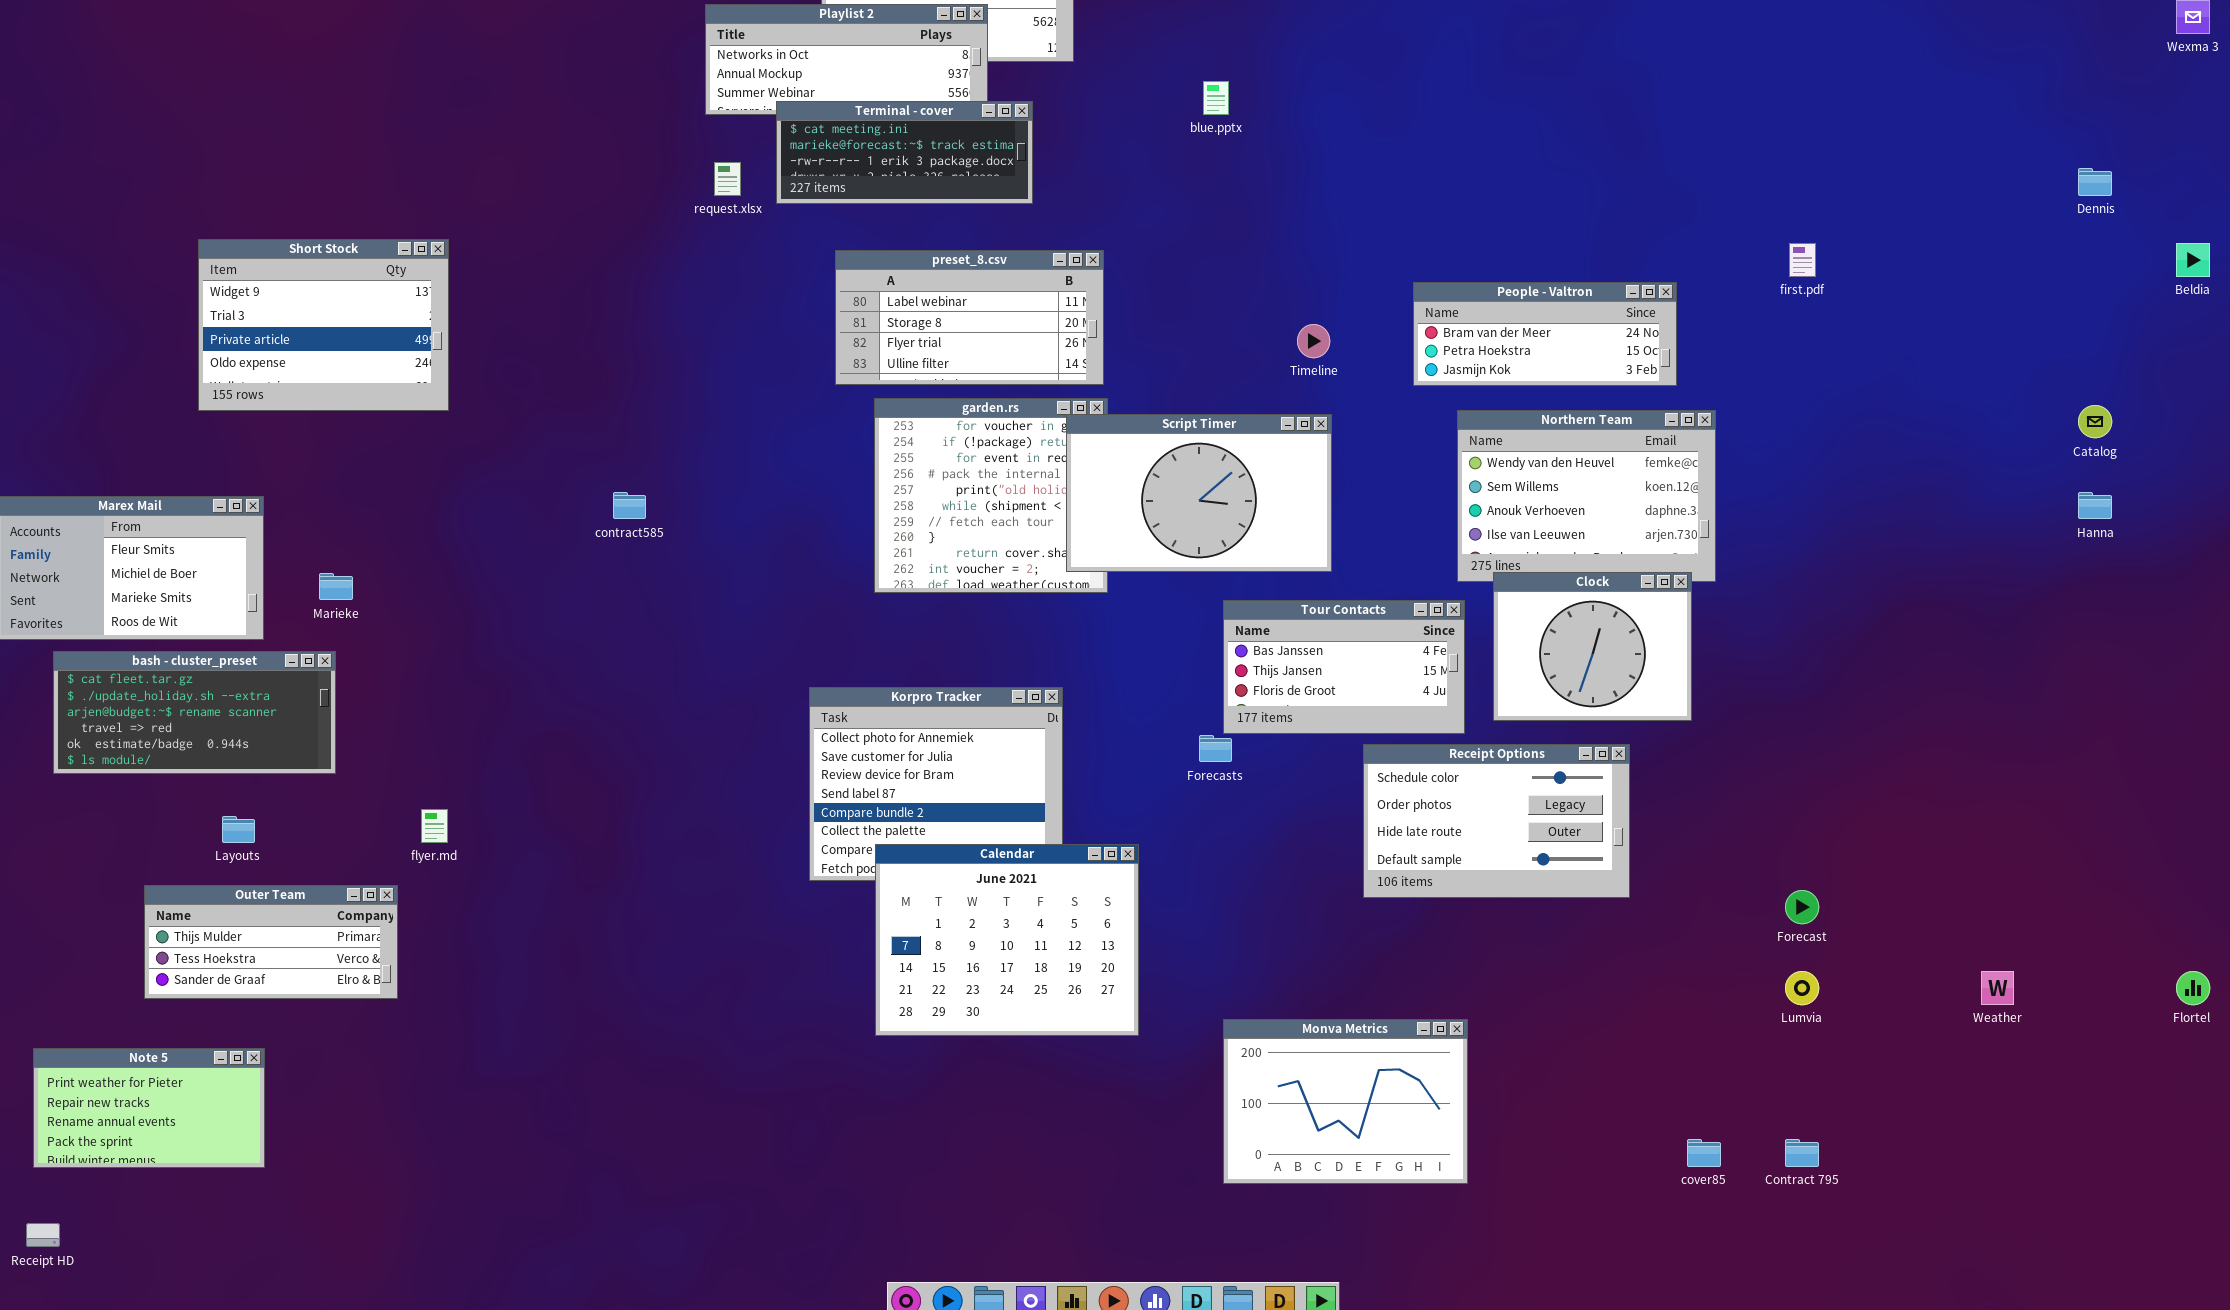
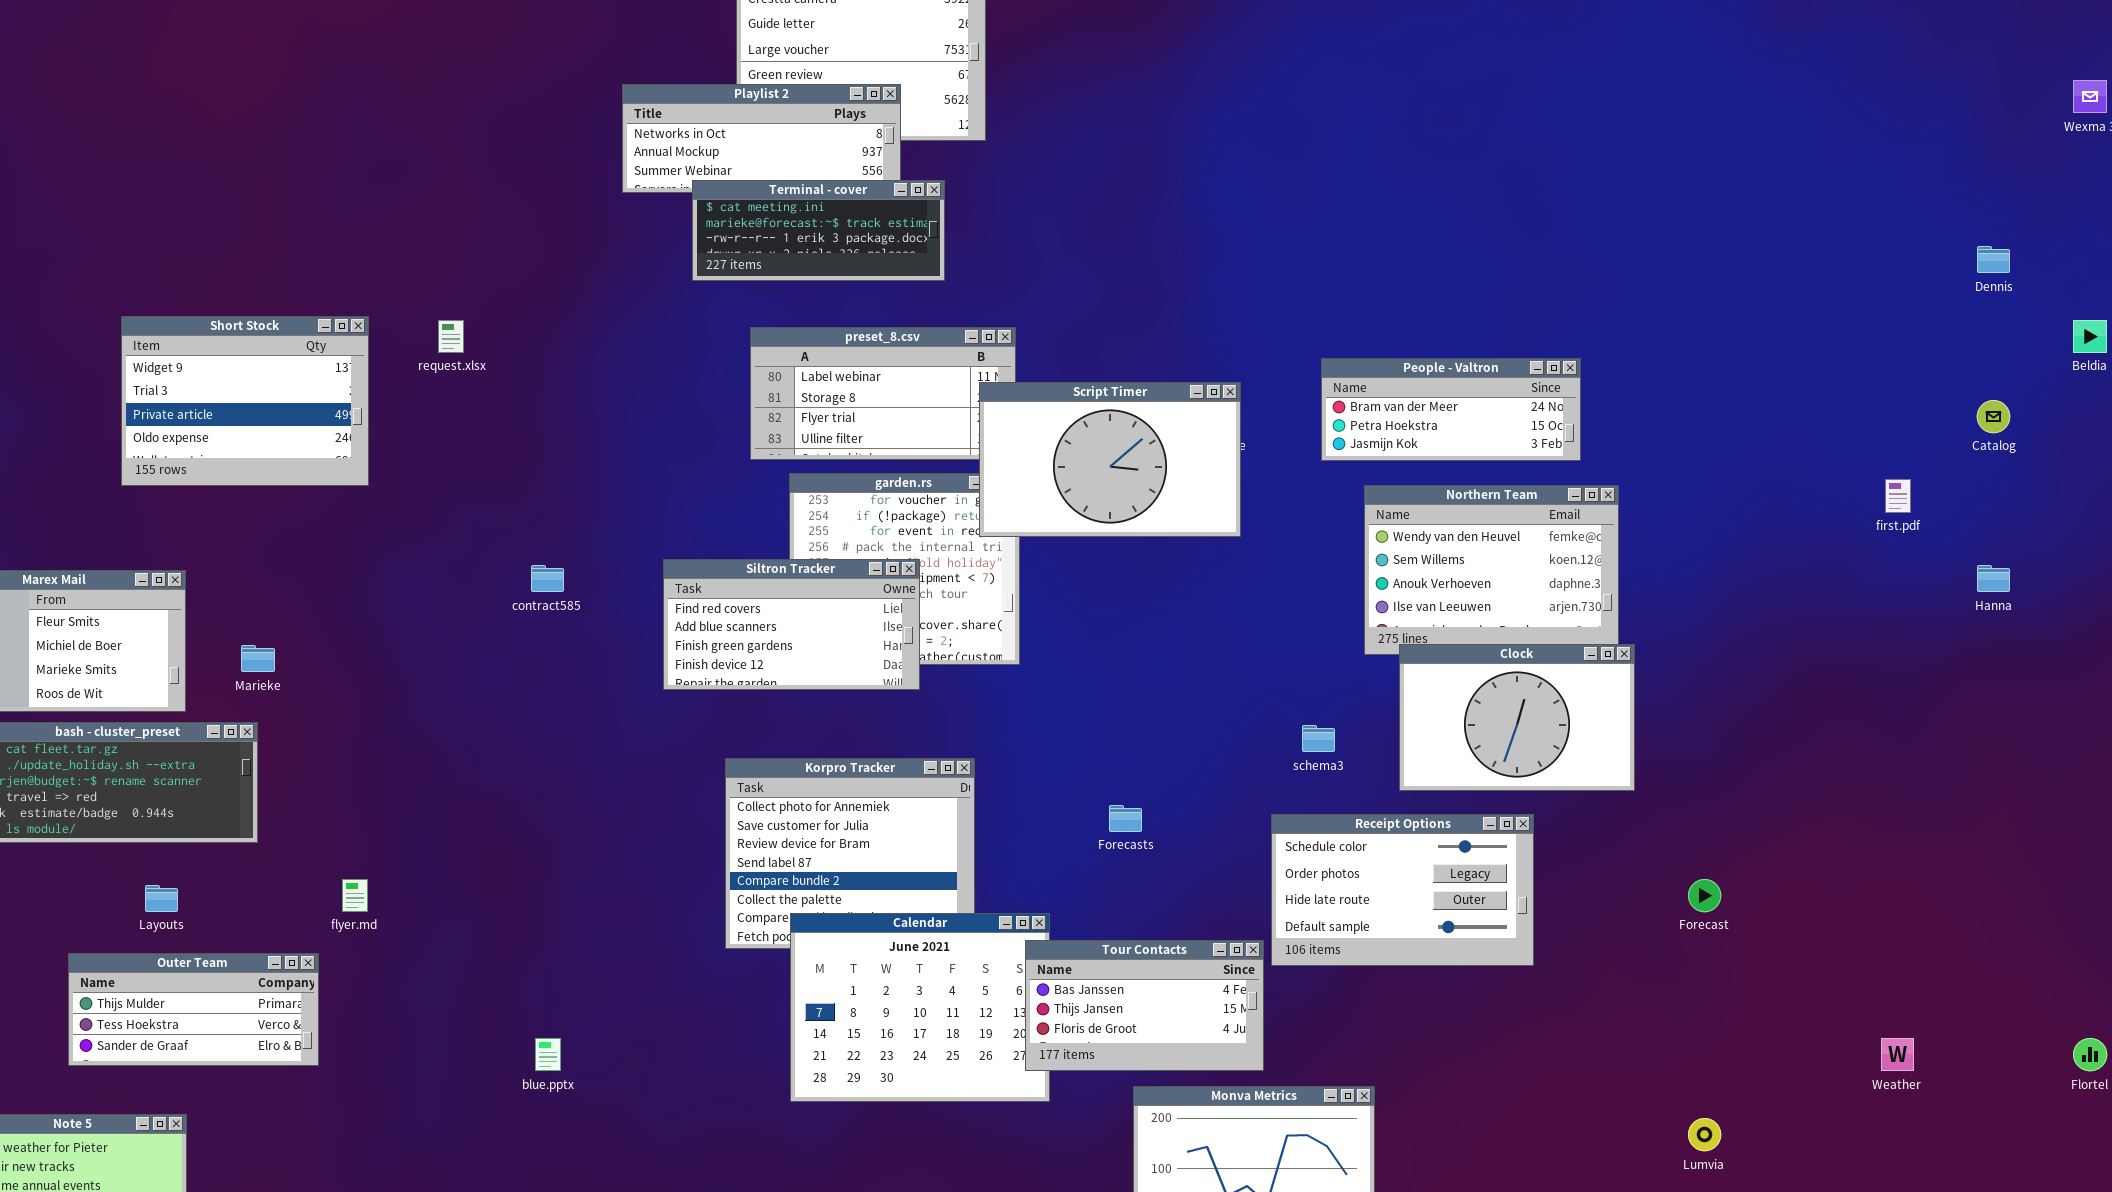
blue.pptx: [1203,81,1229,115] -> [535,1038,561,1071], moved
request.xlsx: [714,162,741,196] -> [438,320,464,353], moved
first.pdf: [1789,243,1816,277] -> [1885,479,1911,513], moved
Catalog: [2078,405,2112,438] -> [1977,400,2010,433], moved
Script Timer: [1066,414,1332,572] -> [979,382,1241,537], moved
Siltron Tracker: none -> [663,559,920,690], opened
Clock: [1493,572,1692,721] -> [1399,644,1635,791], resized
Tour Contacts: [1223,600,1465,734] -> [1025,940,1264,1071], moved
Forecast: [1785,890,1819,924] -> [1688,879,1721,912], moved
Lumvia: [1785,971,1819,1005] -> [1688,1118,1721,1151], moved

